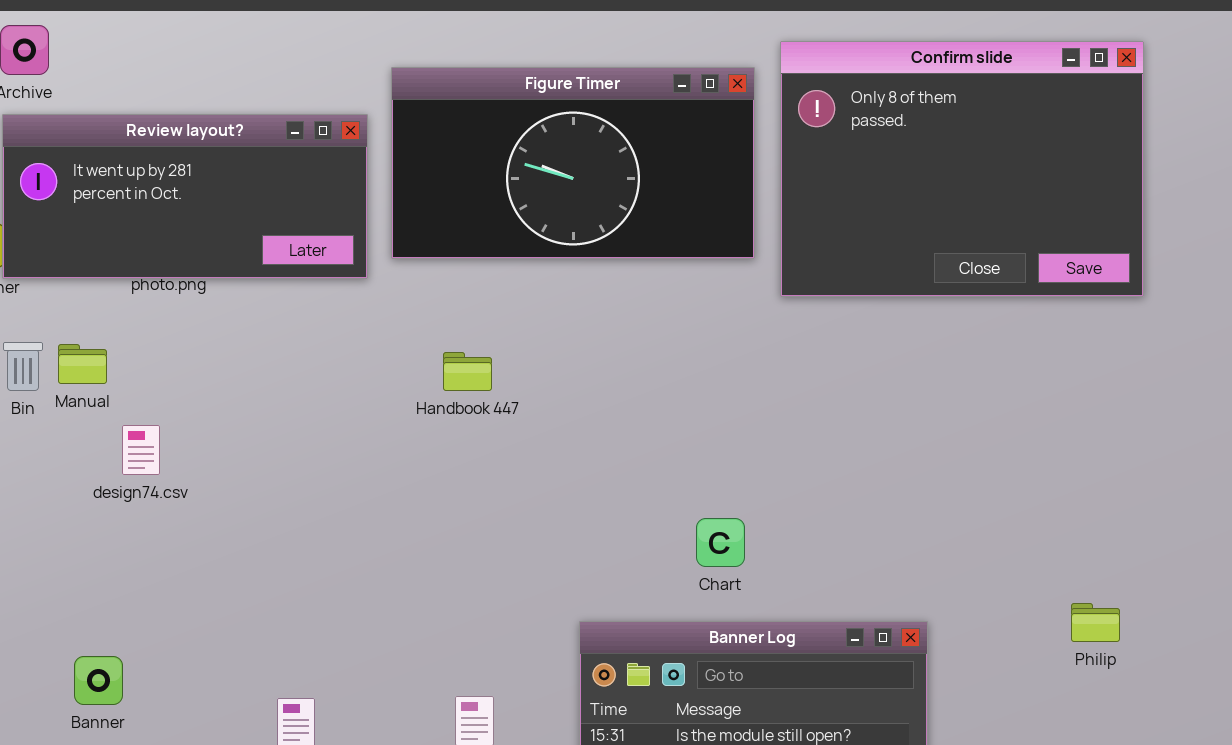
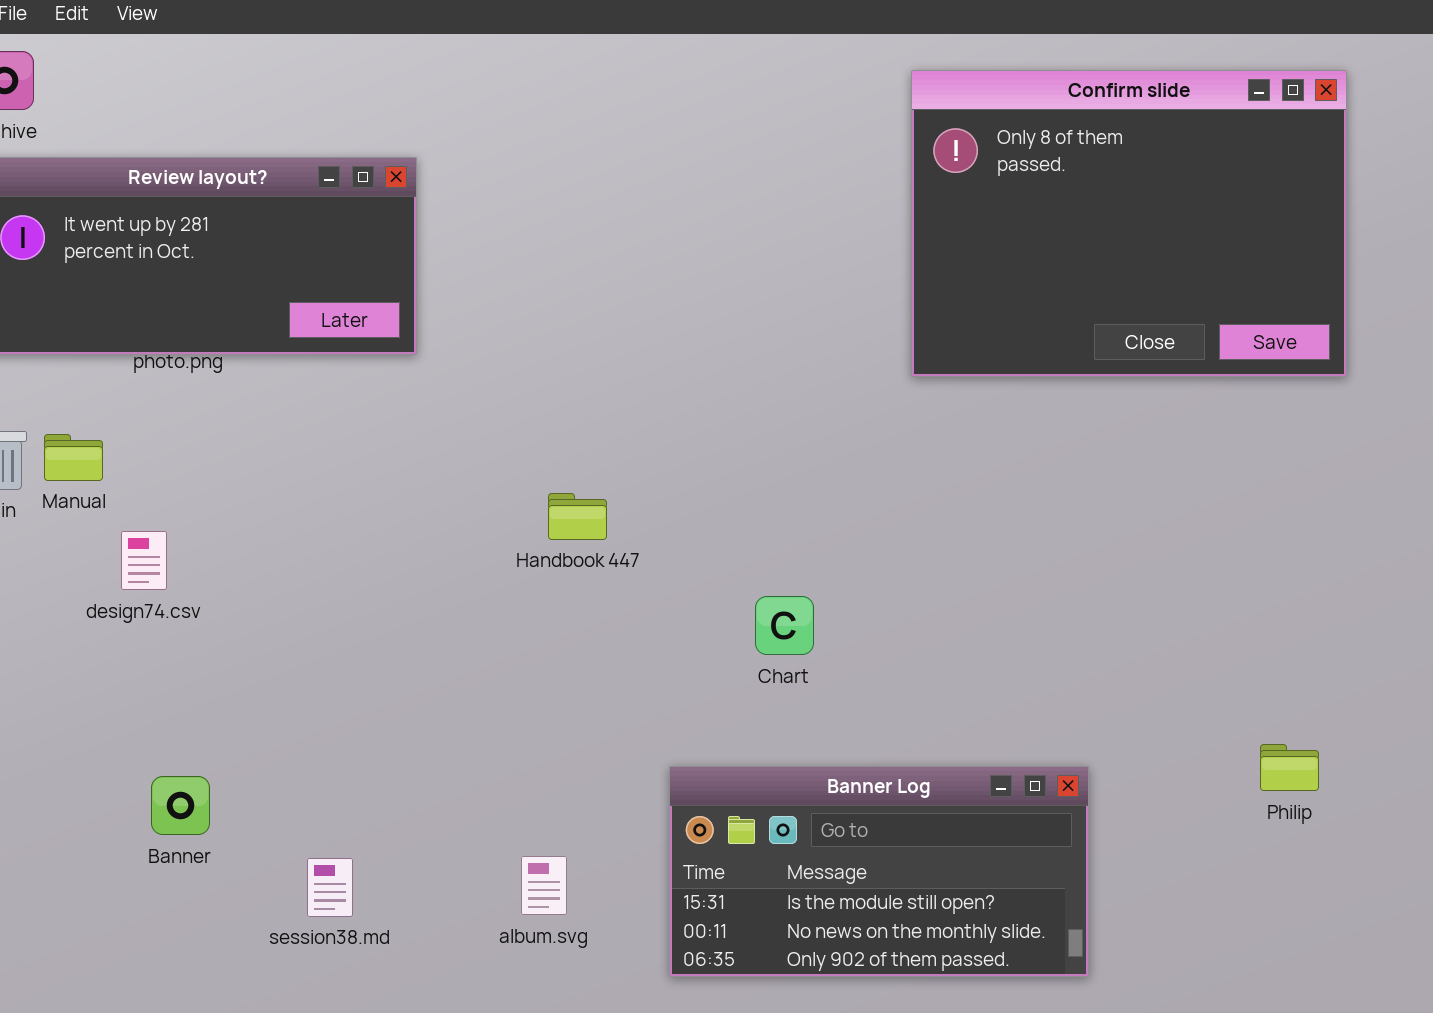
Figure Timer: [391,67,755,259] -> none, closed
Handbook 447: [443,352,492,391] -> [548,493,607,540], moved
Chart: [696,518,745,567] -> [755,596,814,655], moved
Banner: [74,656,123,705] -> [151,776,210,835], moved

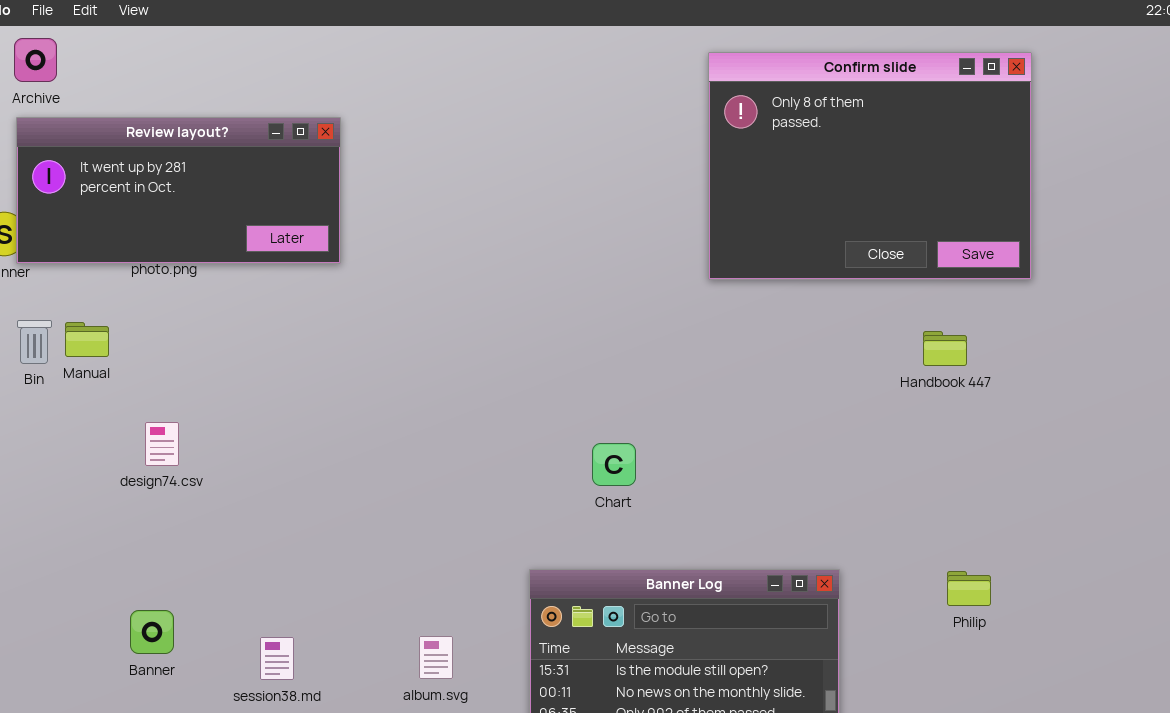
Handbook 447: [548,493,607,540] -> [923,331,967,366], moved
design74.csv: [121,531,167,590] -> [145,422,179,466], moved
Philip: [1260,744,1319,791] -> [947,571,991,606], moved
Banner: [151,776,210,835] -> [130,610,174,654], moved

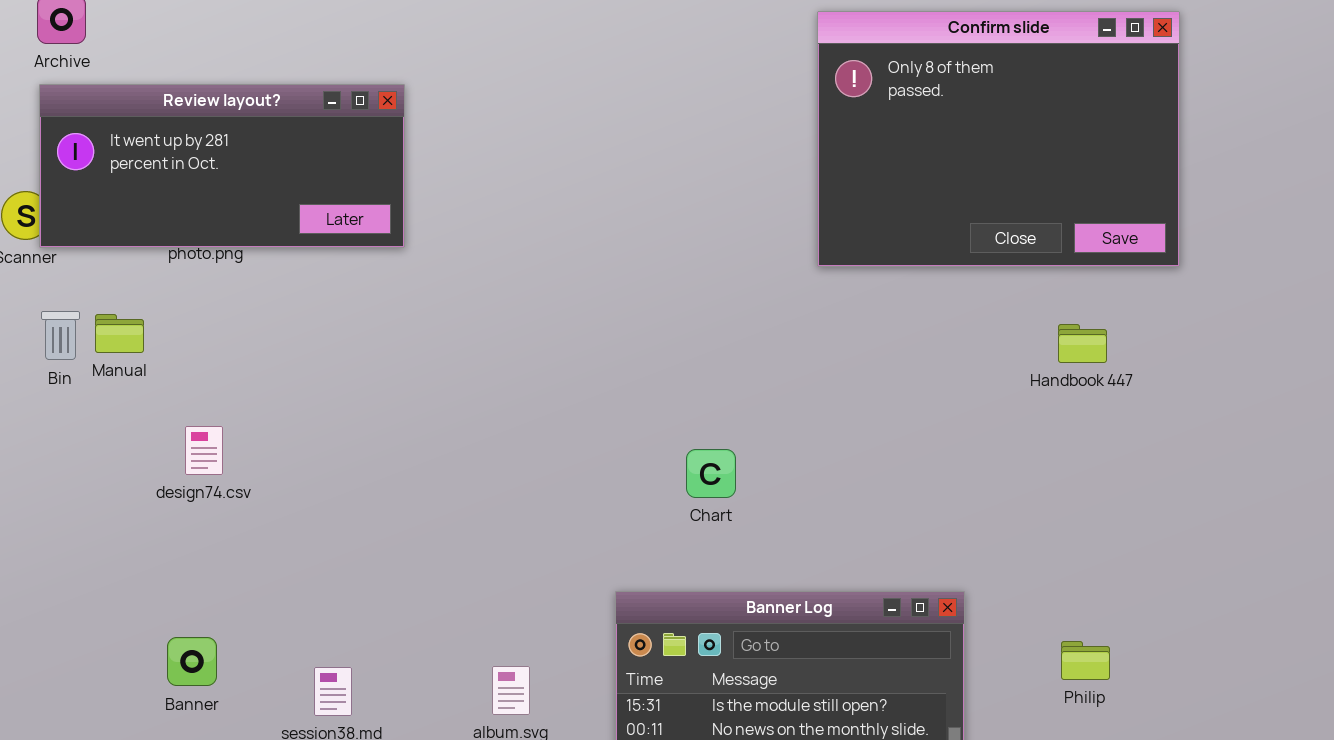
Philip: [947,571,991,606] -> [1061,641,1110,680], moved

